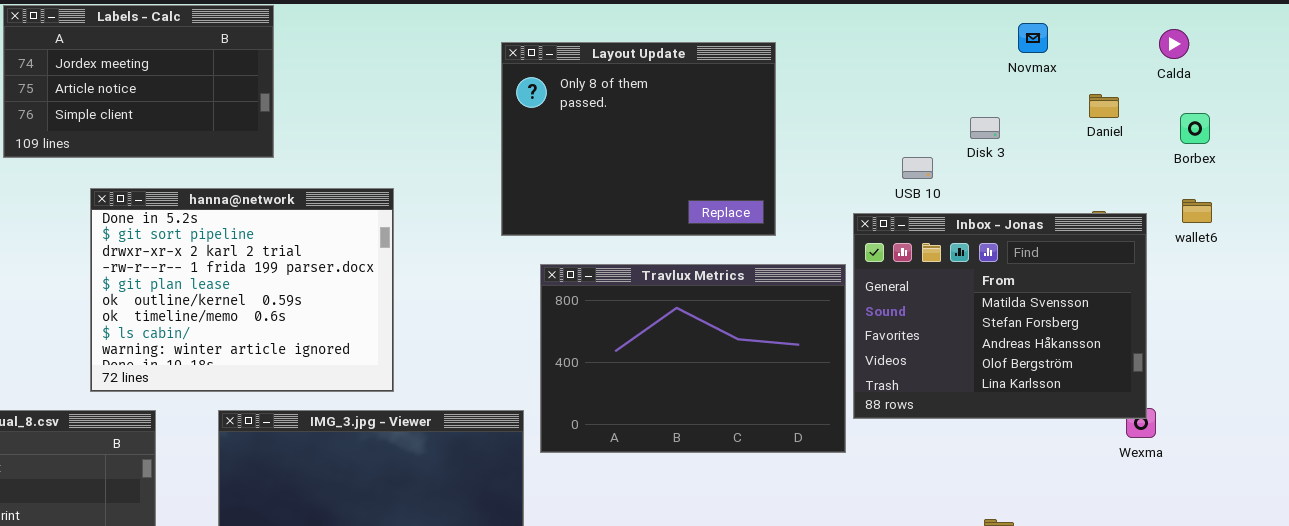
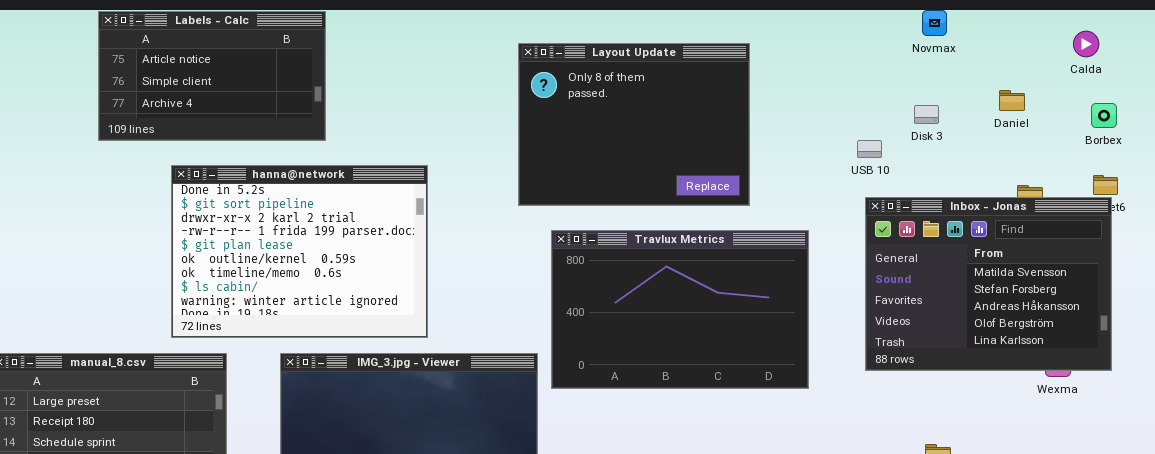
Labels - Calc: [3,5,274,158] -> [98,11,326,141], scrolled down 1 row
Novmax: [1018,23,1048,53] -> [922,10,947,36], moved
Daniel: [1089,94,1119,118] -> [999,90,1025,111], moved
Inbox - Jonas: [853,213,1147,419] -> [865,197,1112,371], moved

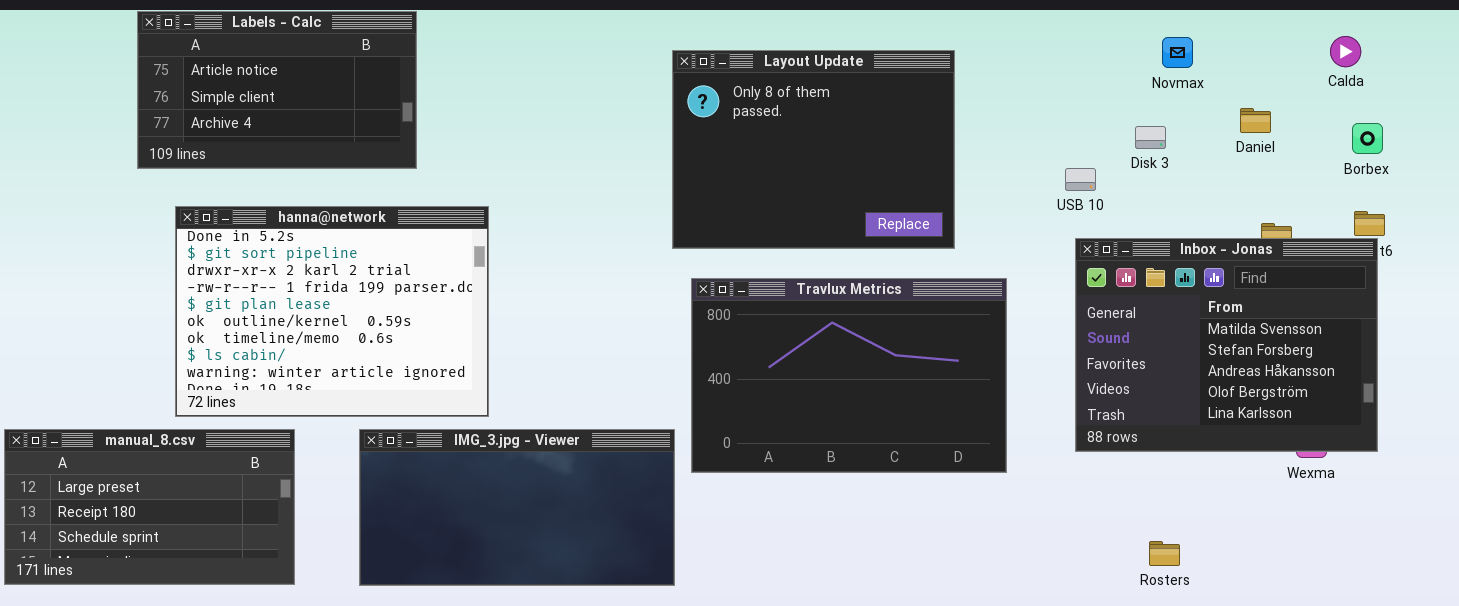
Novmax: [922,10,947,36] -> [1162,37,1193,68], moved
Layout Update: [518,43,750,206] -> [672,50,955,249], moved
hanna@network: [171,165,428,338] -> [175,206,489,417], moved

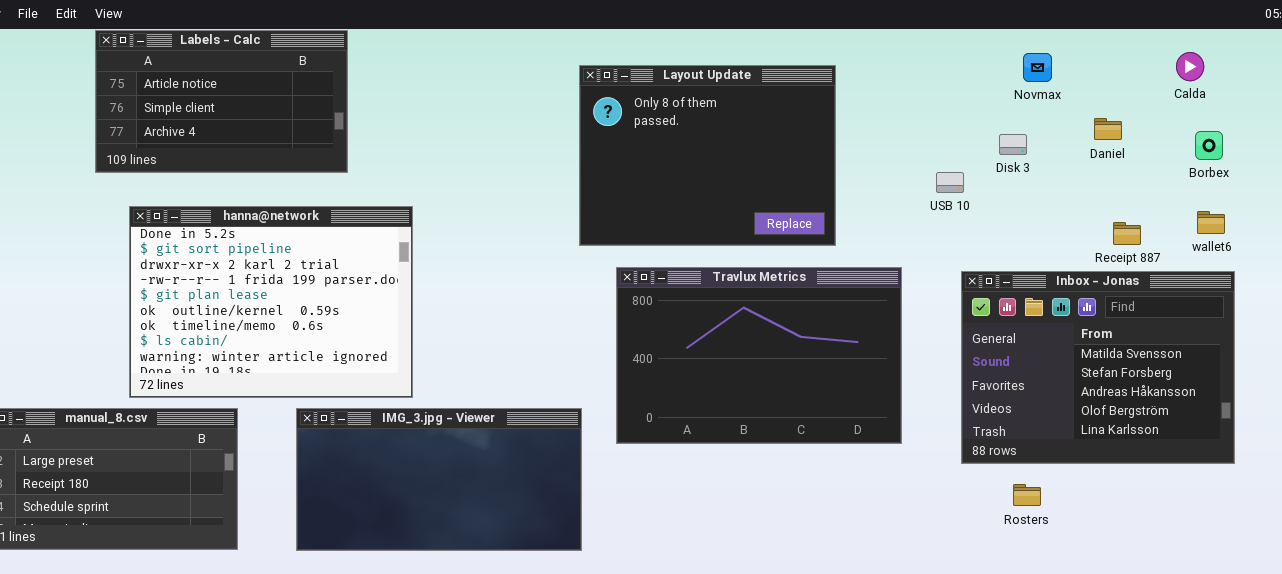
Inbox - Jonas: [1075,238,1378,452] -> [961,271,1235,464], moved
Travlux Metrics: [691,278,1007,473] -> [616,267,902,444], moved
Rosters: [1149,541,1180,566] -> [1013,484,1041,506], moved

